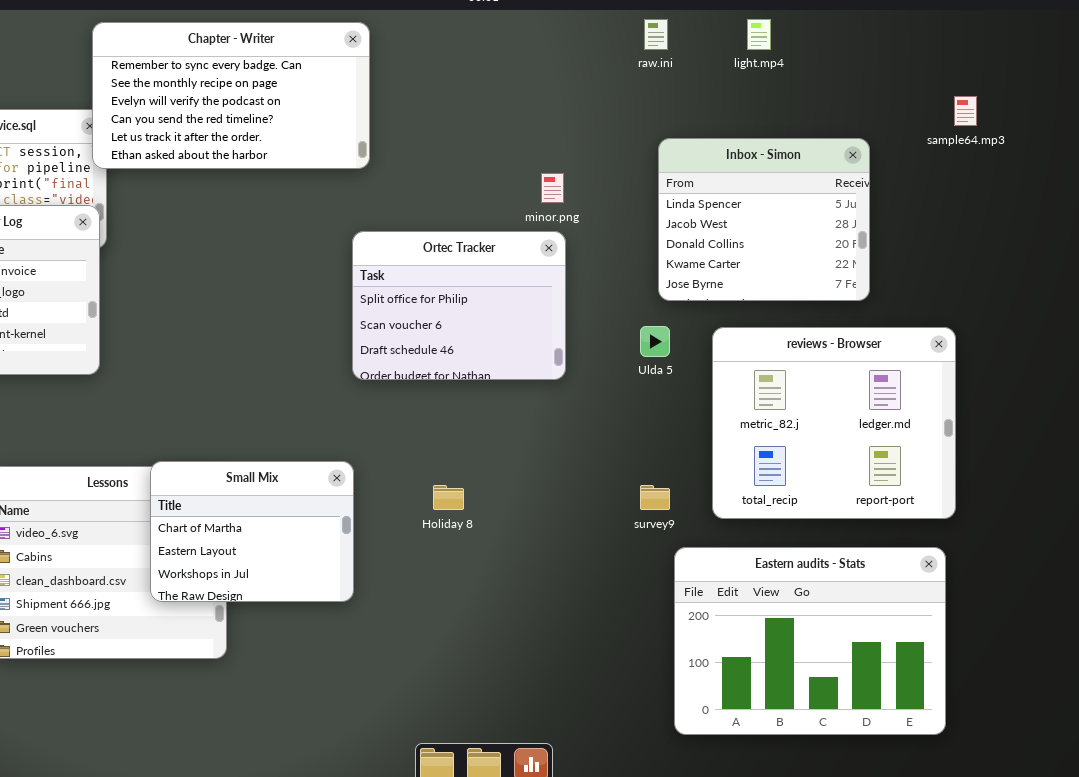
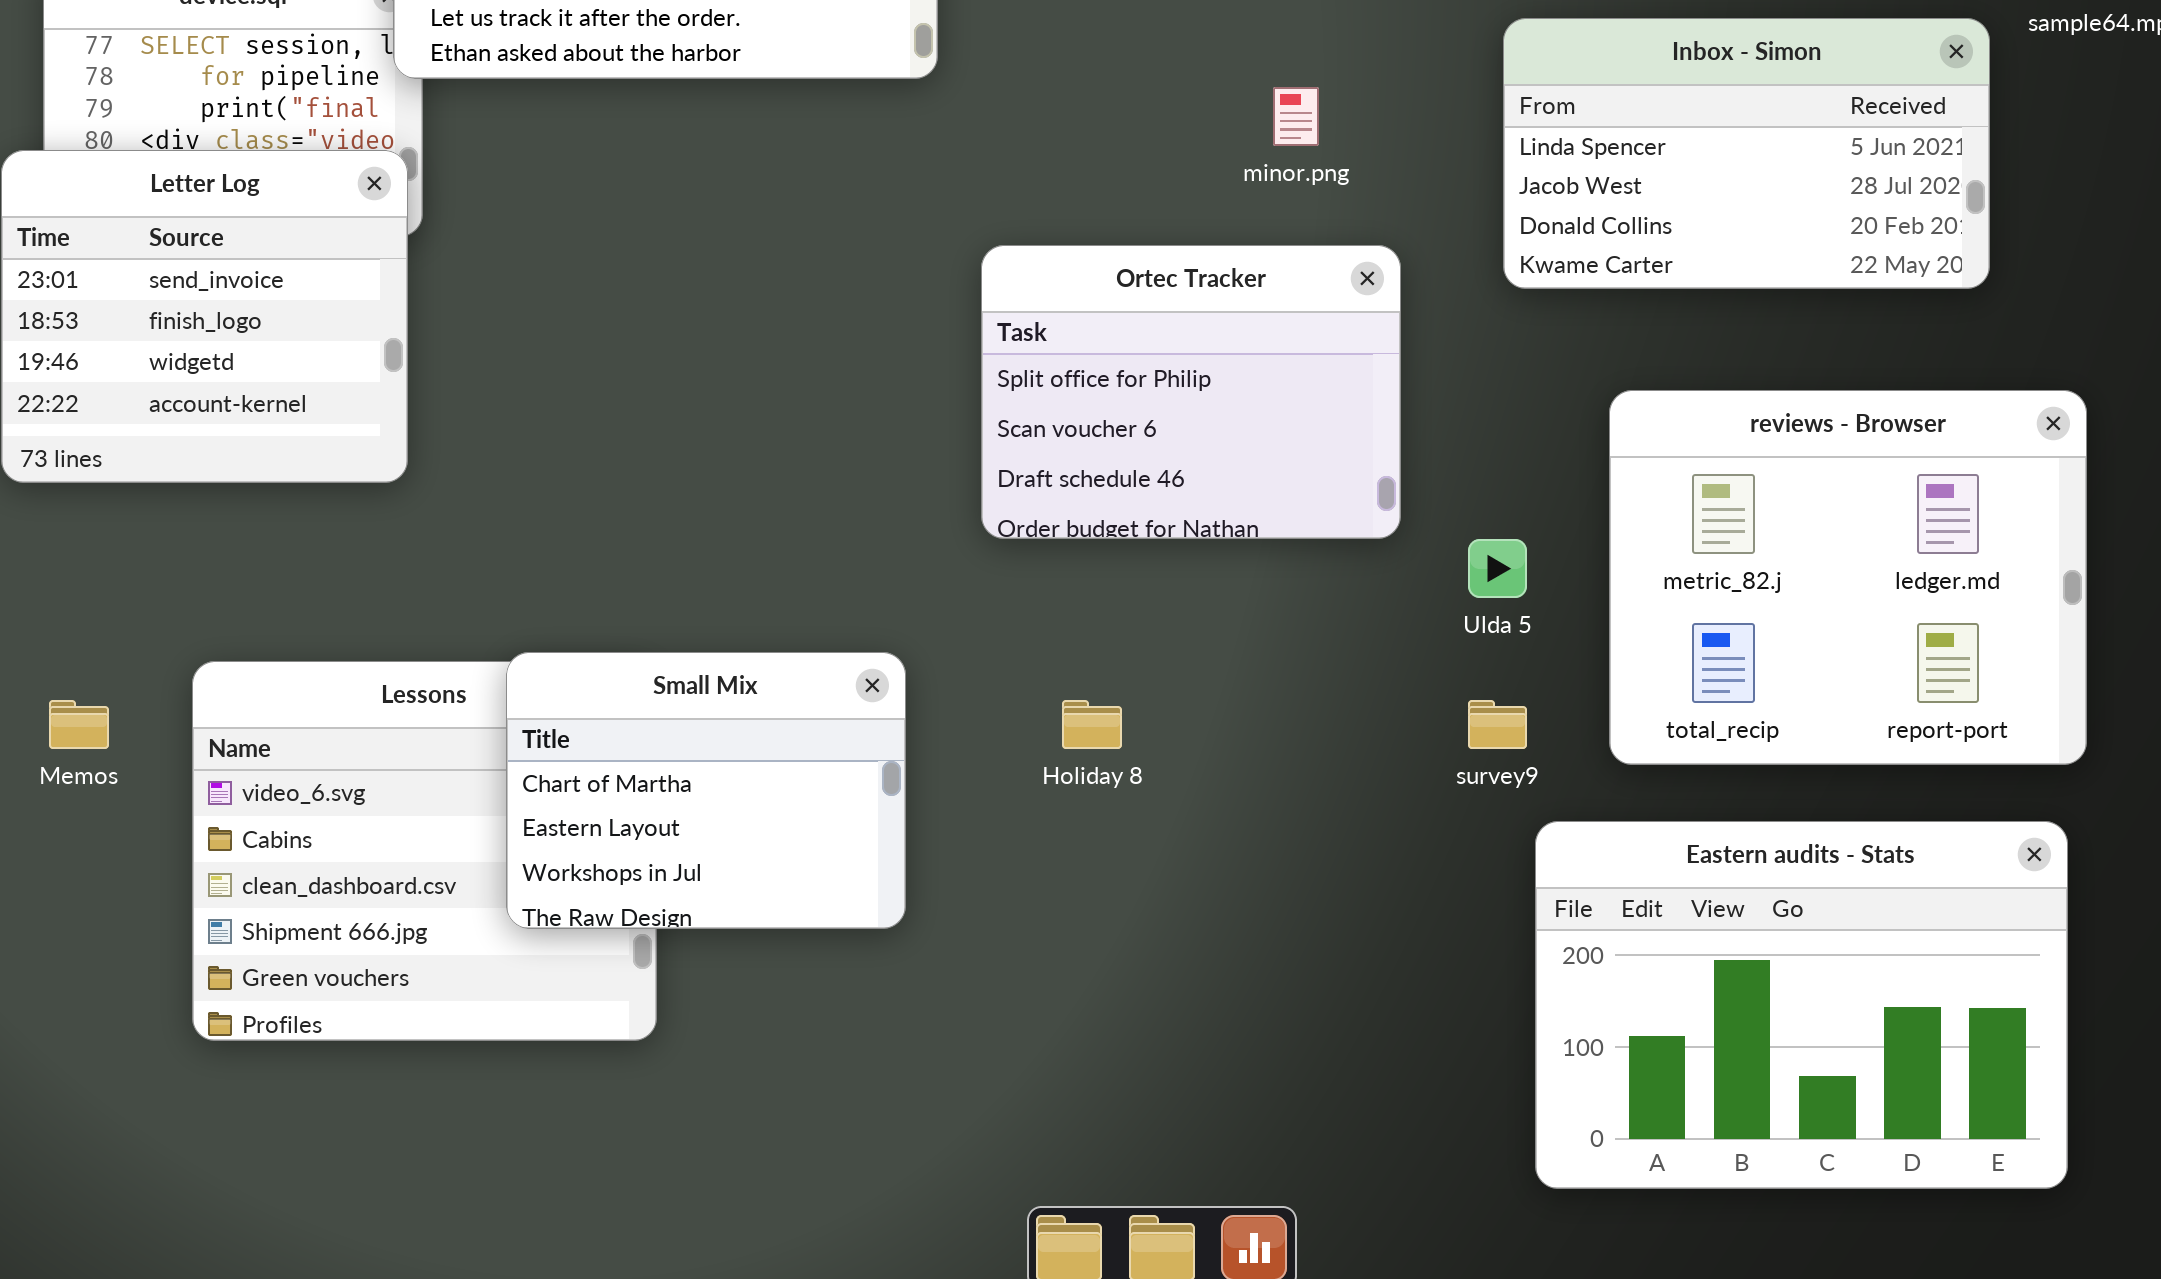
Inbox - Simon: [658,138,870,301] -> [1503,18,1990,289], resized
Ortec Tracker: [352,231,566,380] -> [981,245,1401,539], moved
Ulda 5: [640,326,670,357] -> [1468,539,1527,598], moved

